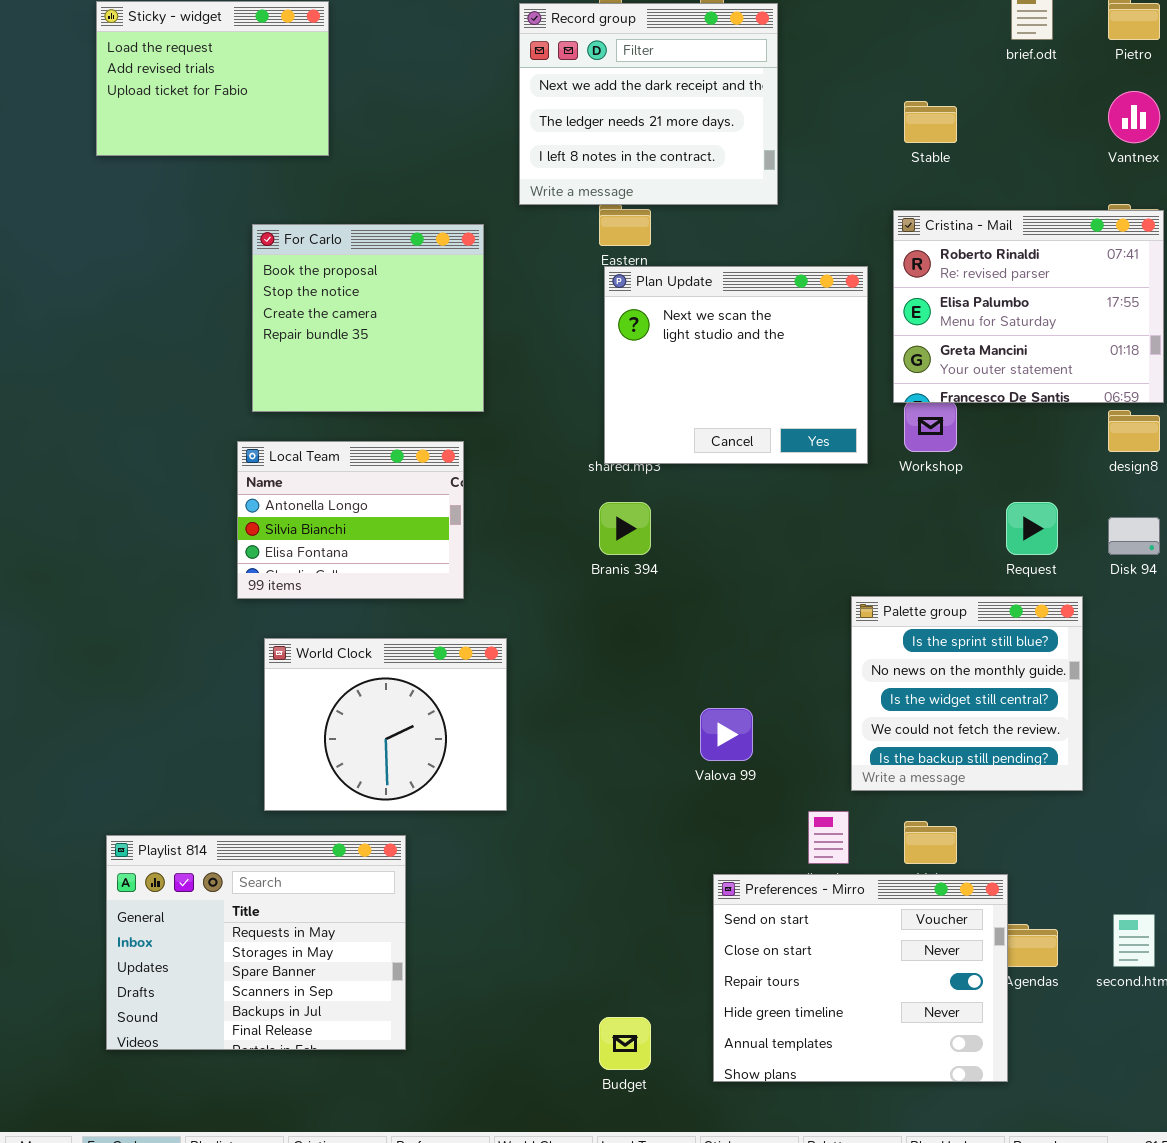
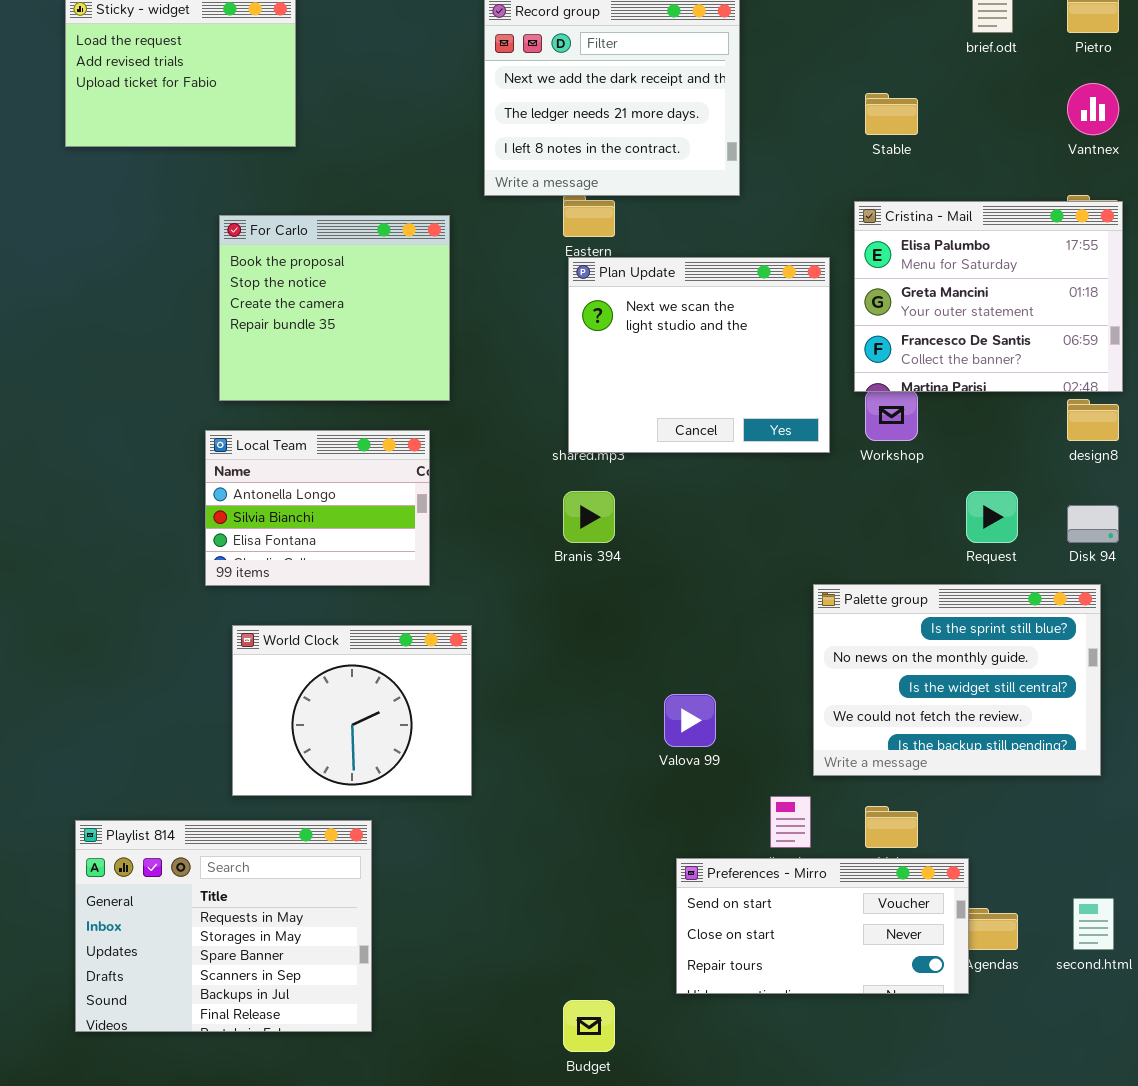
Cristina - Mail: [893,210,1164,403] -> [854,201,1123,392], scrolled down 1 row
Palette group: [851,596,1083,791] -> [813,584,1101,776], resized
Preferences - Mirro: [713,874,1008,1082] -> [676,858,969,994], resized

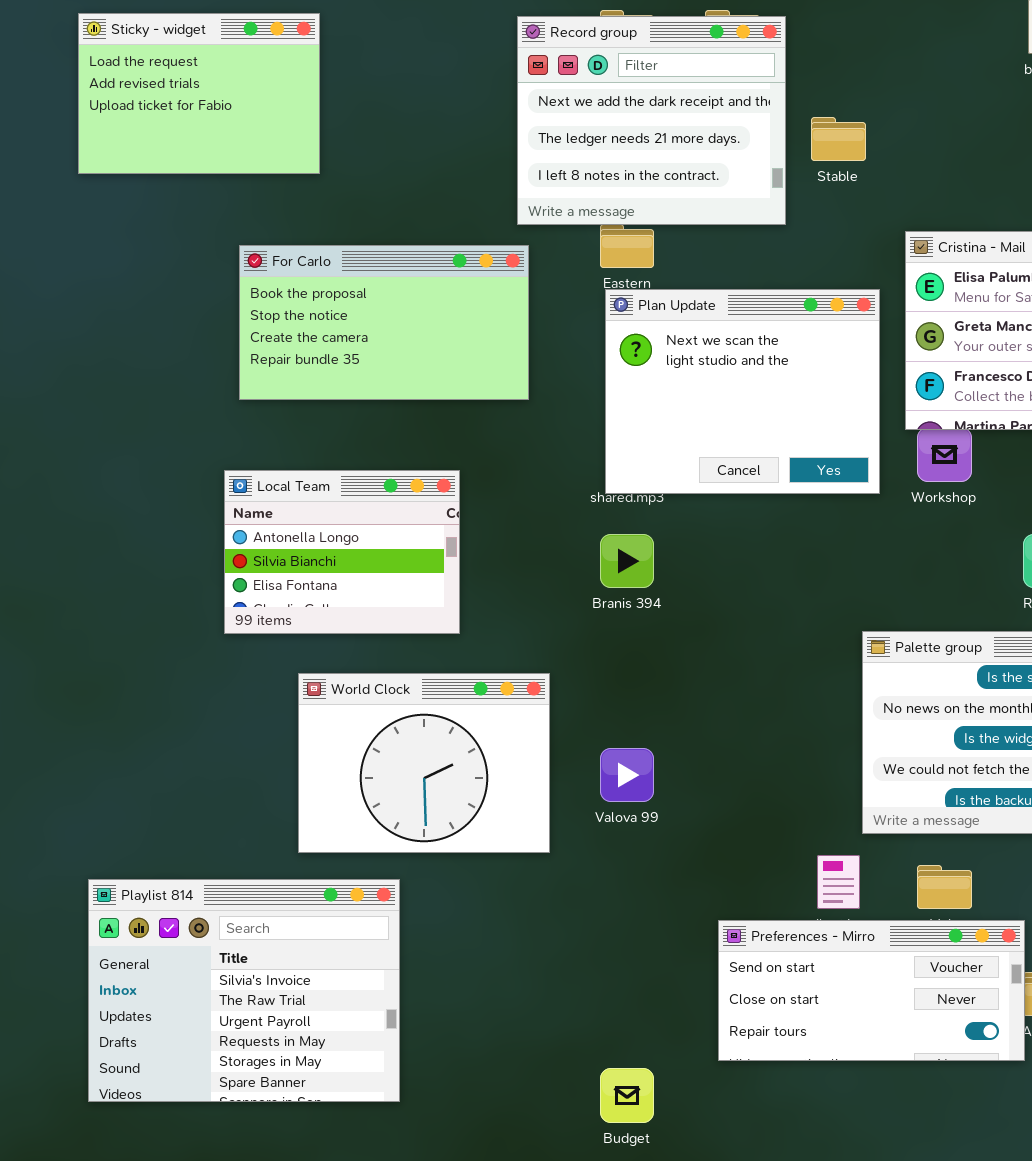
Stable: [865,93,918,135] -> [811,117,866,161], moved
For Carlo: [219,215,450,401] -> [239,245,529,400], resized
World Clock: [232,625,472,796] -> [298,673,550,853], moved
Valova 99: [664,694,716,747] -> [600,748,654,802], moved
Playlist 814: [75,820,372,1032] -> [88,879,400,1102], scrolled up 3 rows

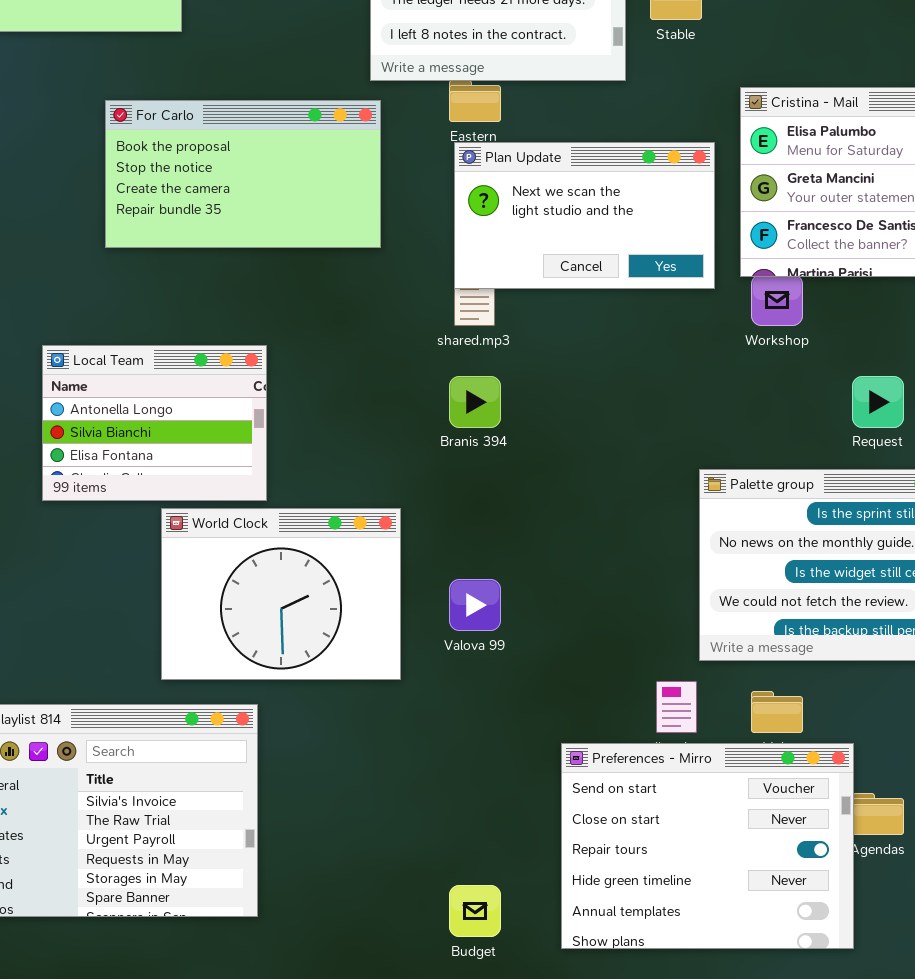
Plan Update: [605,289,880,494] -> [454,142,715,289], resized
Local Team: [224,470,460,634] -> [42,345,267,501], moved
Preferences - Mirro: [718,920,1025,1061] -> [561,743,854,949], resized

